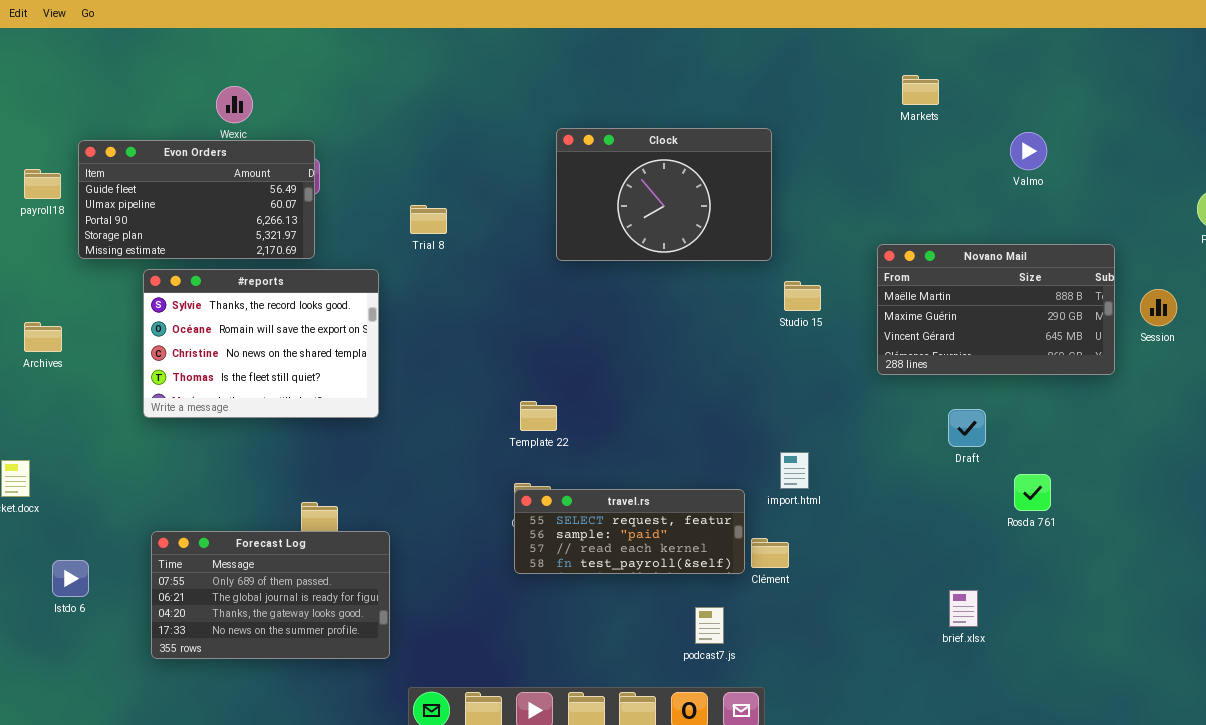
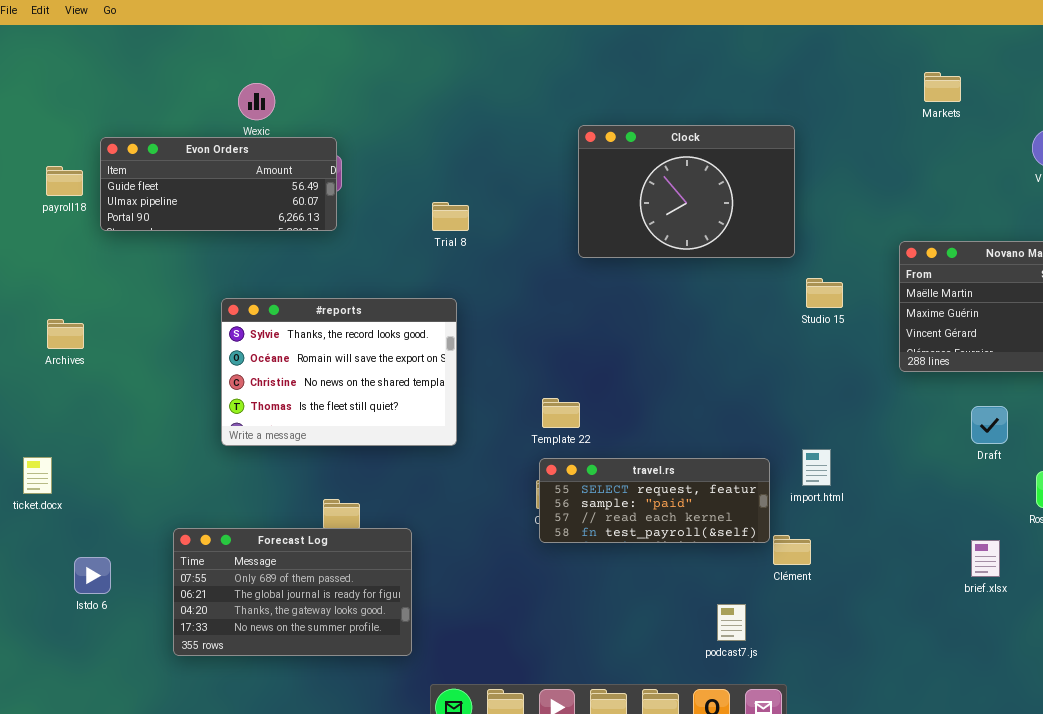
Evon Orders: [78,140,315,259] -> [100,137,337,231], resized
#reports: [143,269,379,418] -> [221,298,457,446], moved
travel.rs: [514,489,745,574] -> [539,458,770,543], moved
brief.xlsx: [949,590,978,627] -> [971,540,1000,577], moved

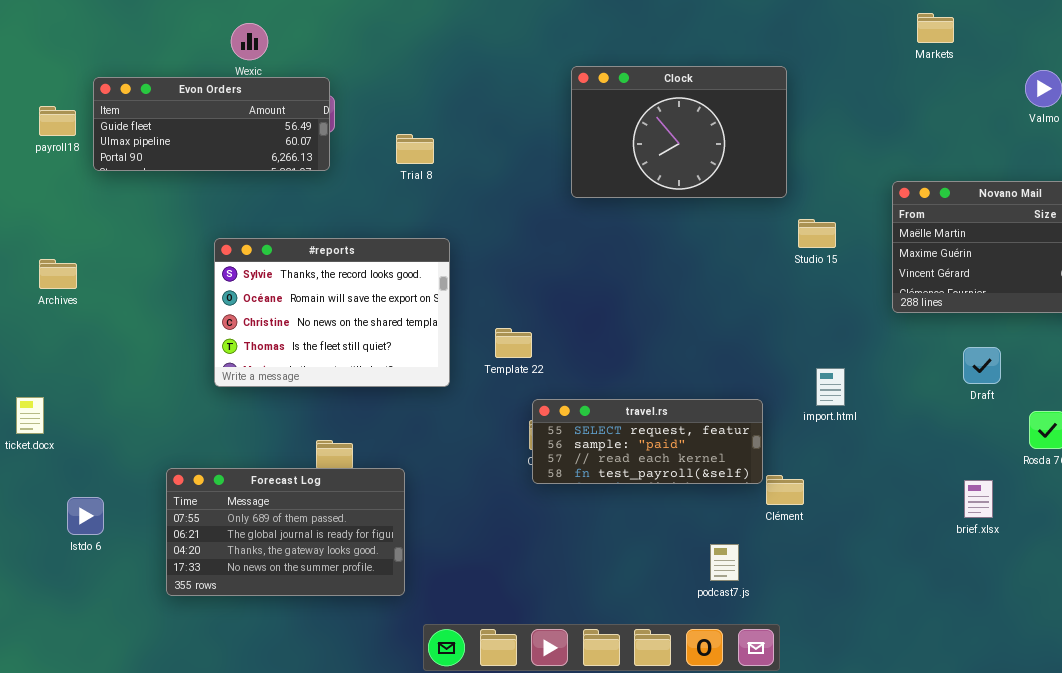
Trial 8: [432,202,469,231] -> [396,134,434,164], moved
Template 22: [542,398,580,428] -> [495,328,532,358], moved
import.html: [802,449,831,486] -> [816,368,845,406], moved

